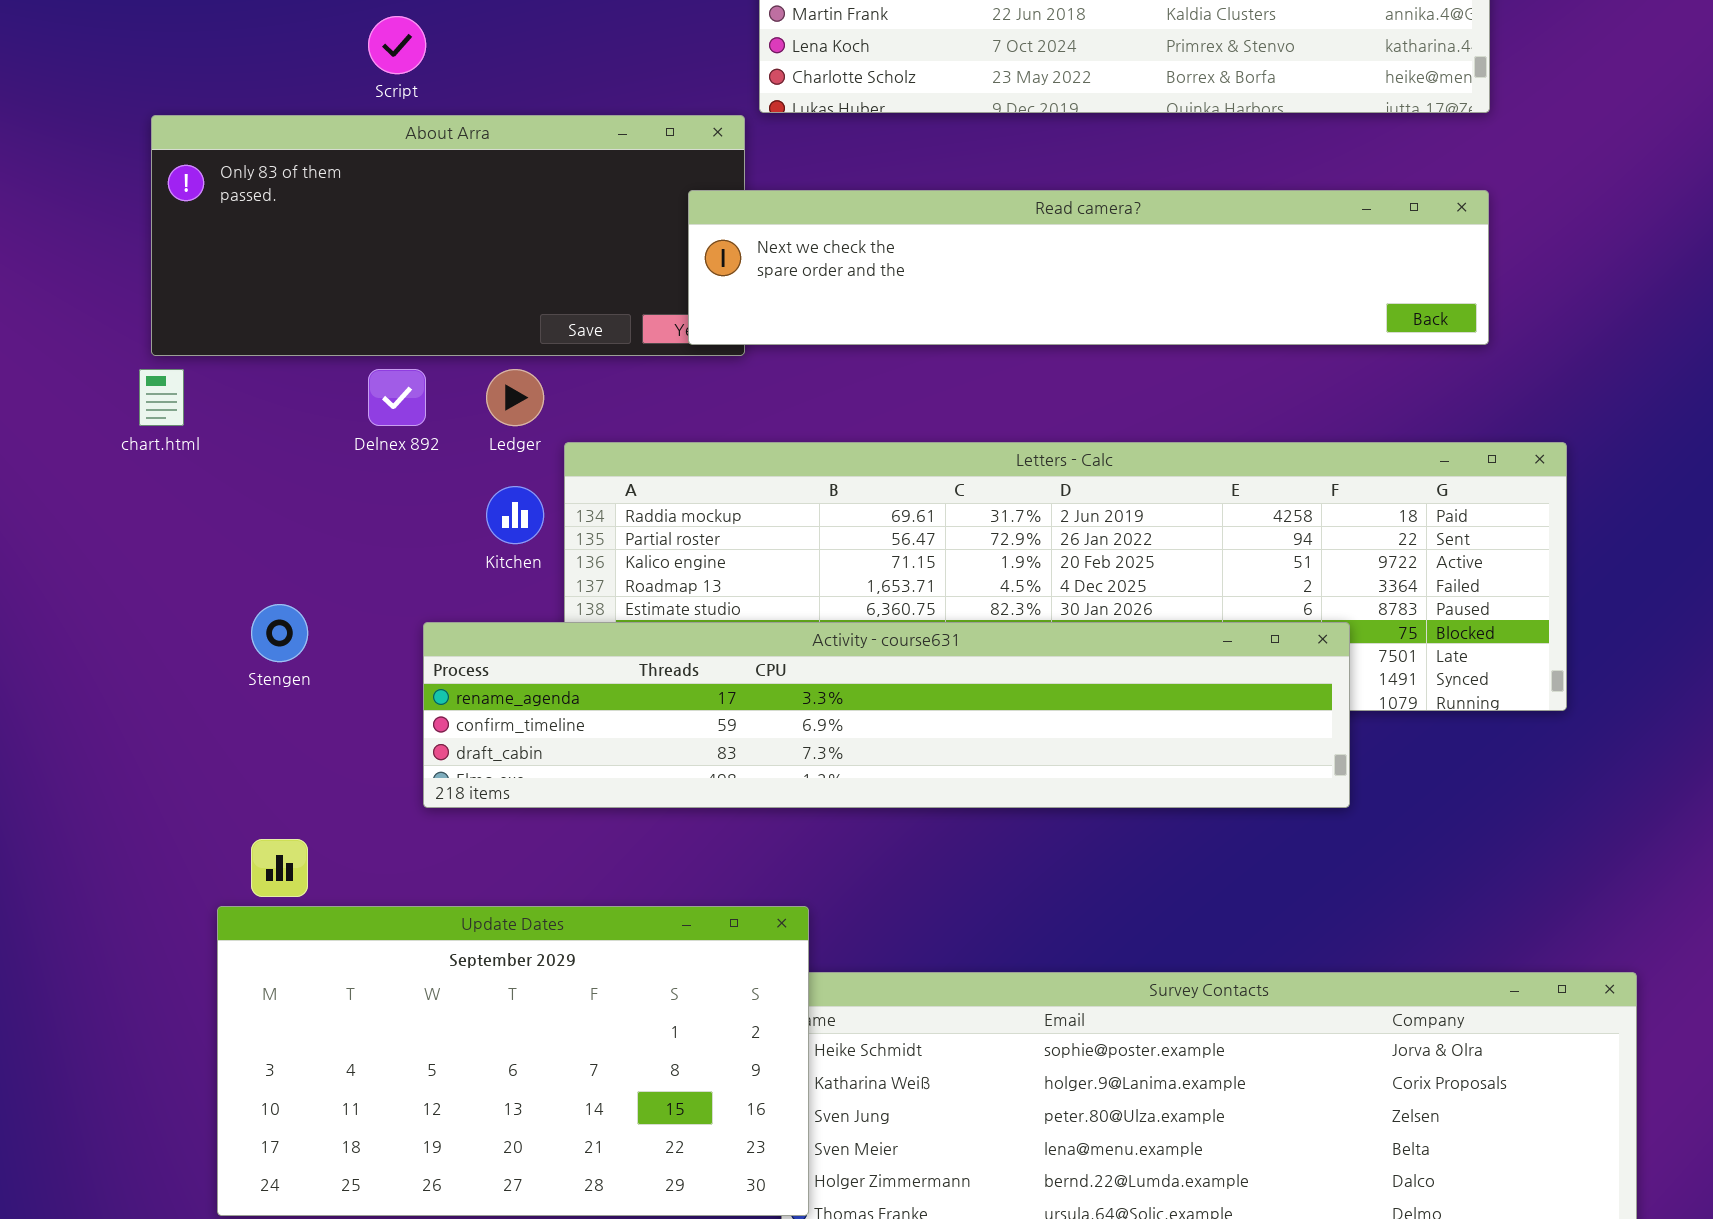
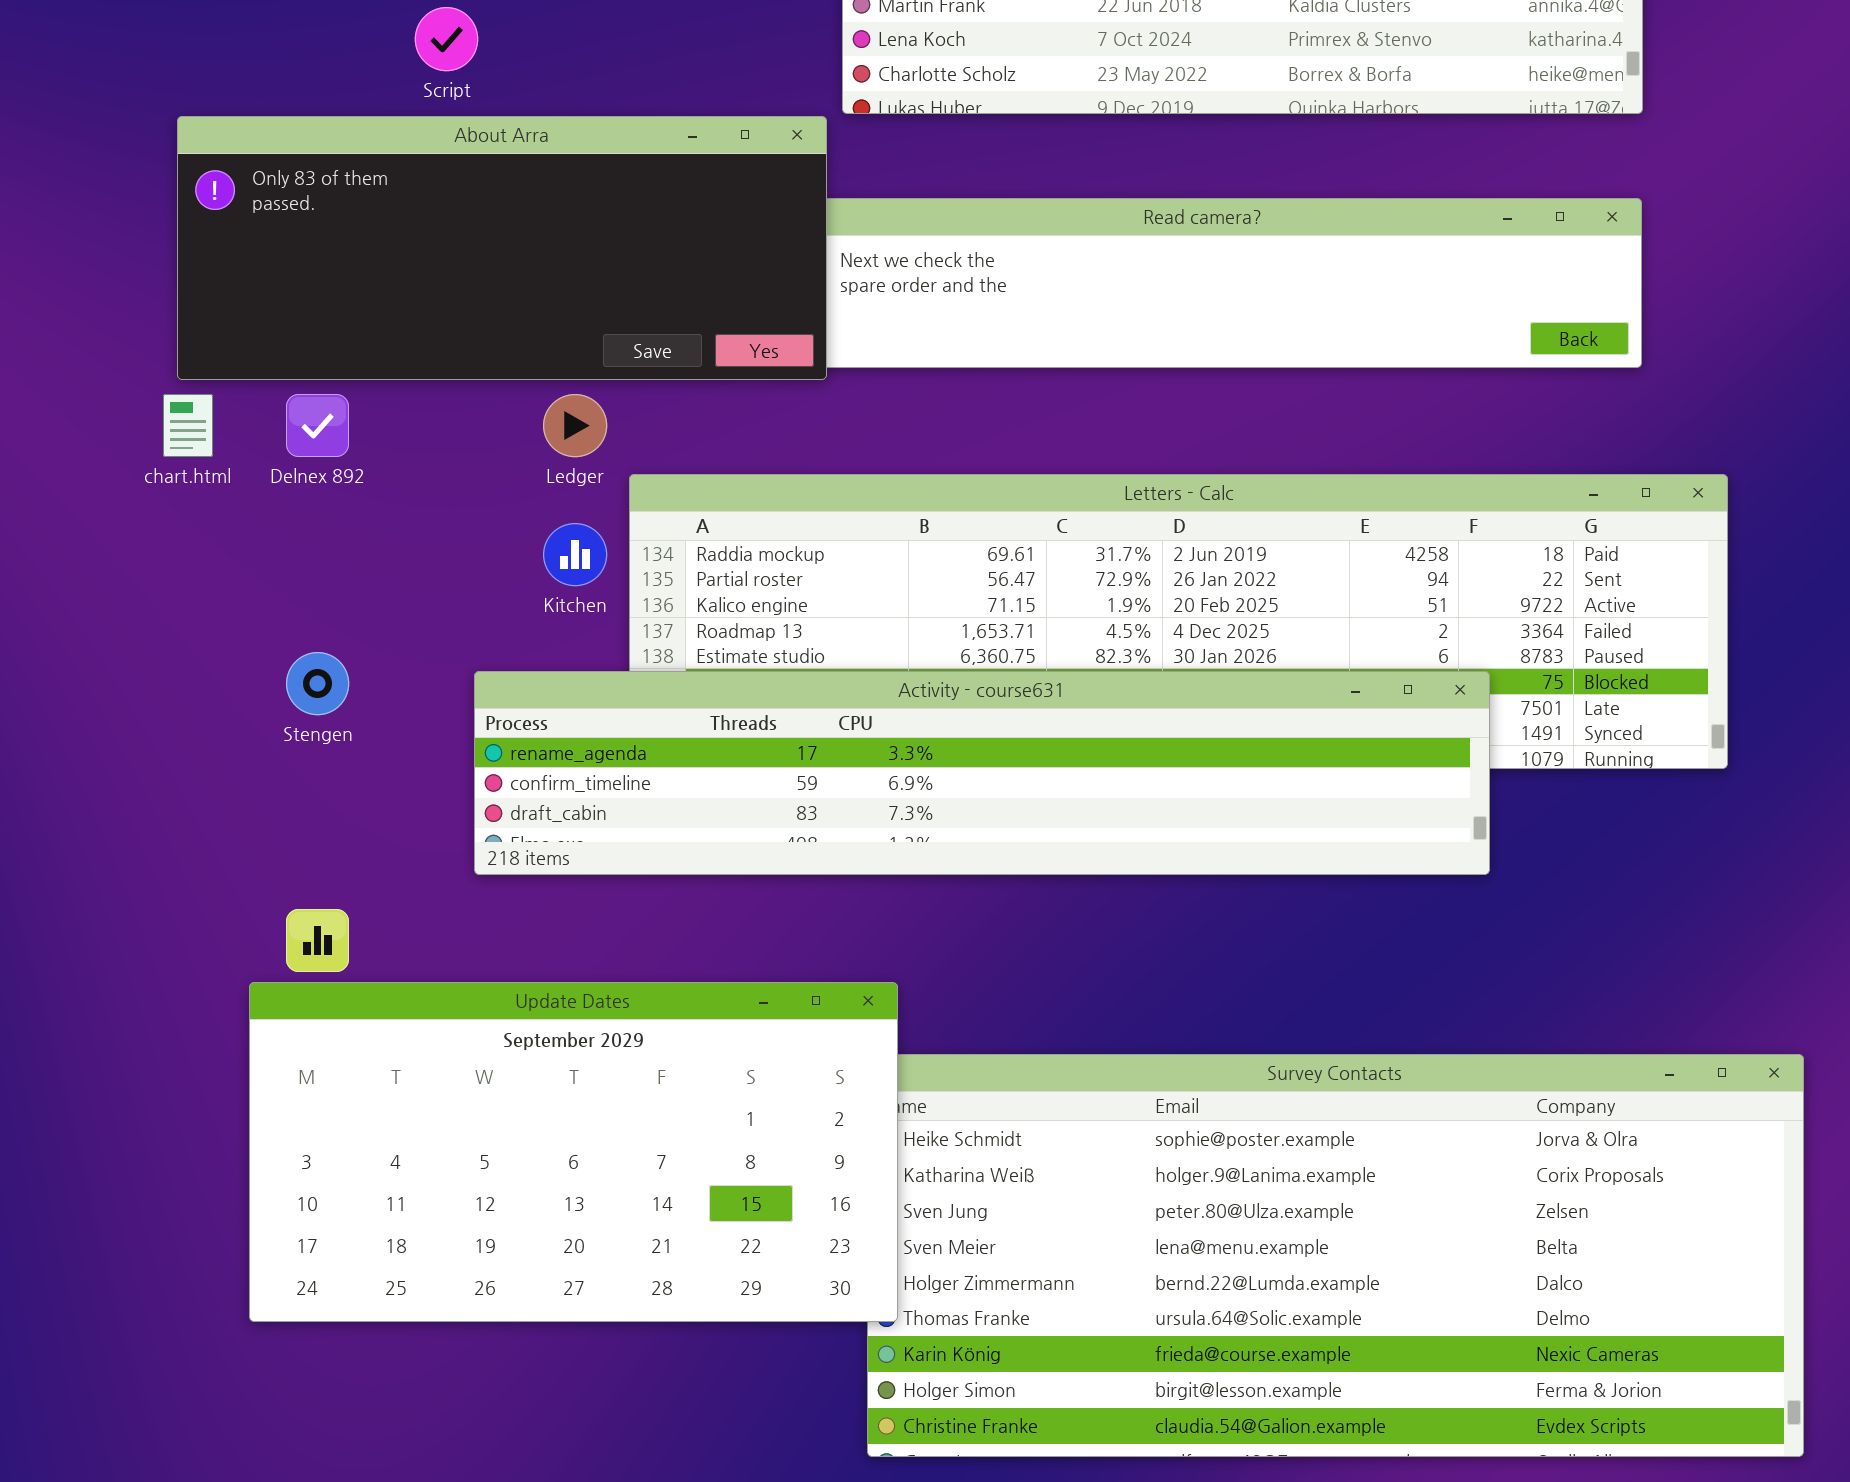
About Arra: [151,115,745,356] -> [177,116,827,380], raised
Delnex 892: [368,369,426,426] -> [286,394,349,457], moved

